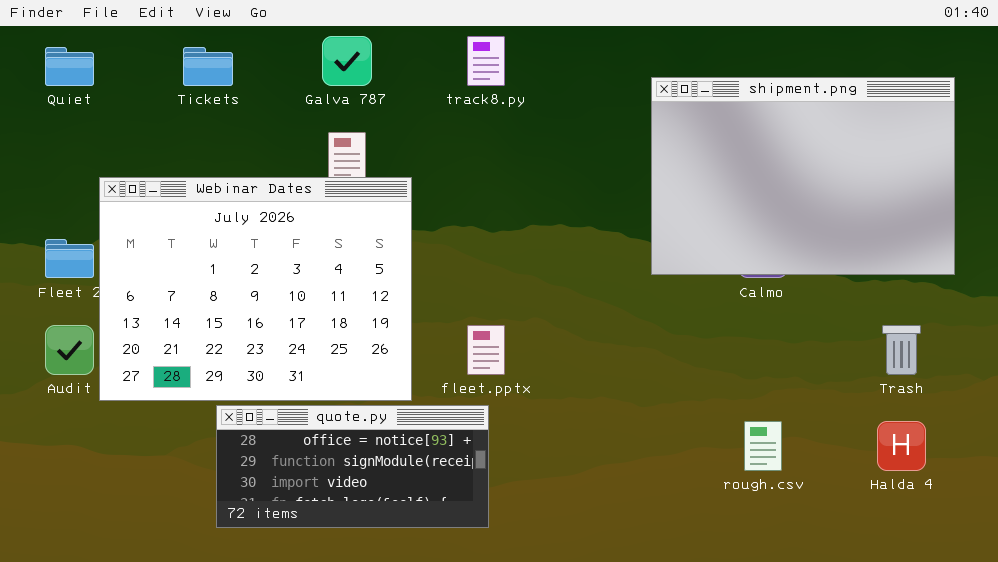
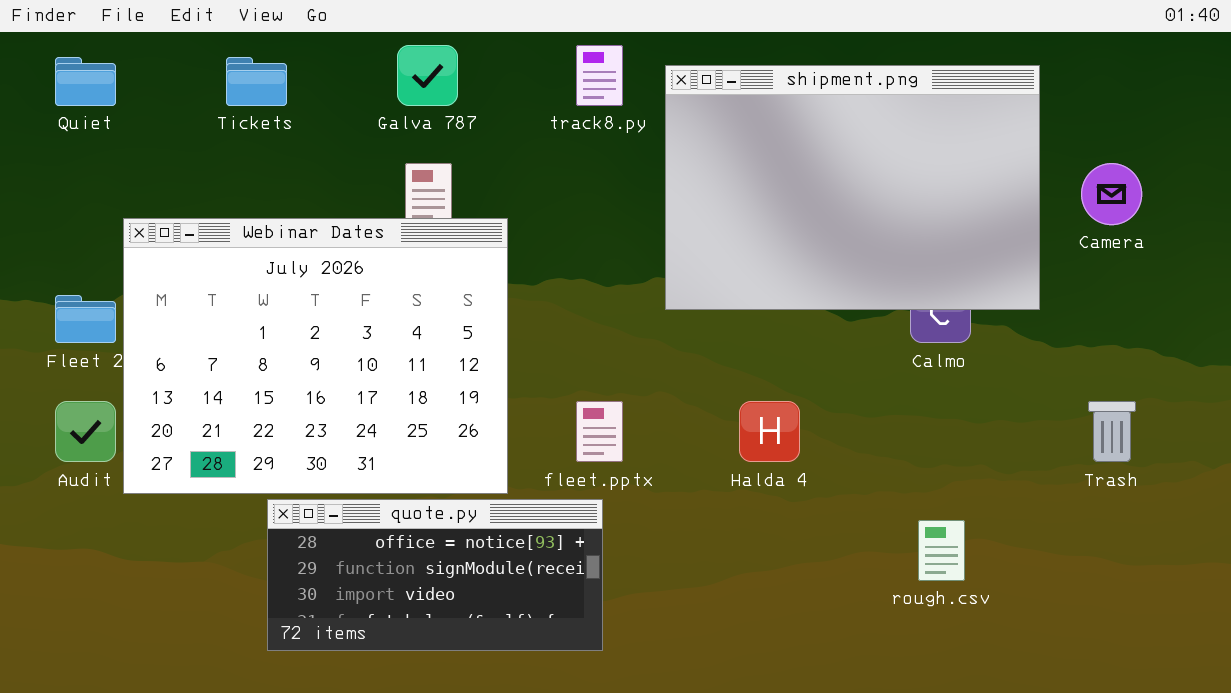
shipment.png: [651,77,955,275] -> [665,65,1040,310], moved
Halda 4: [877,421,926,471] -> [739,401,800,462], moved

